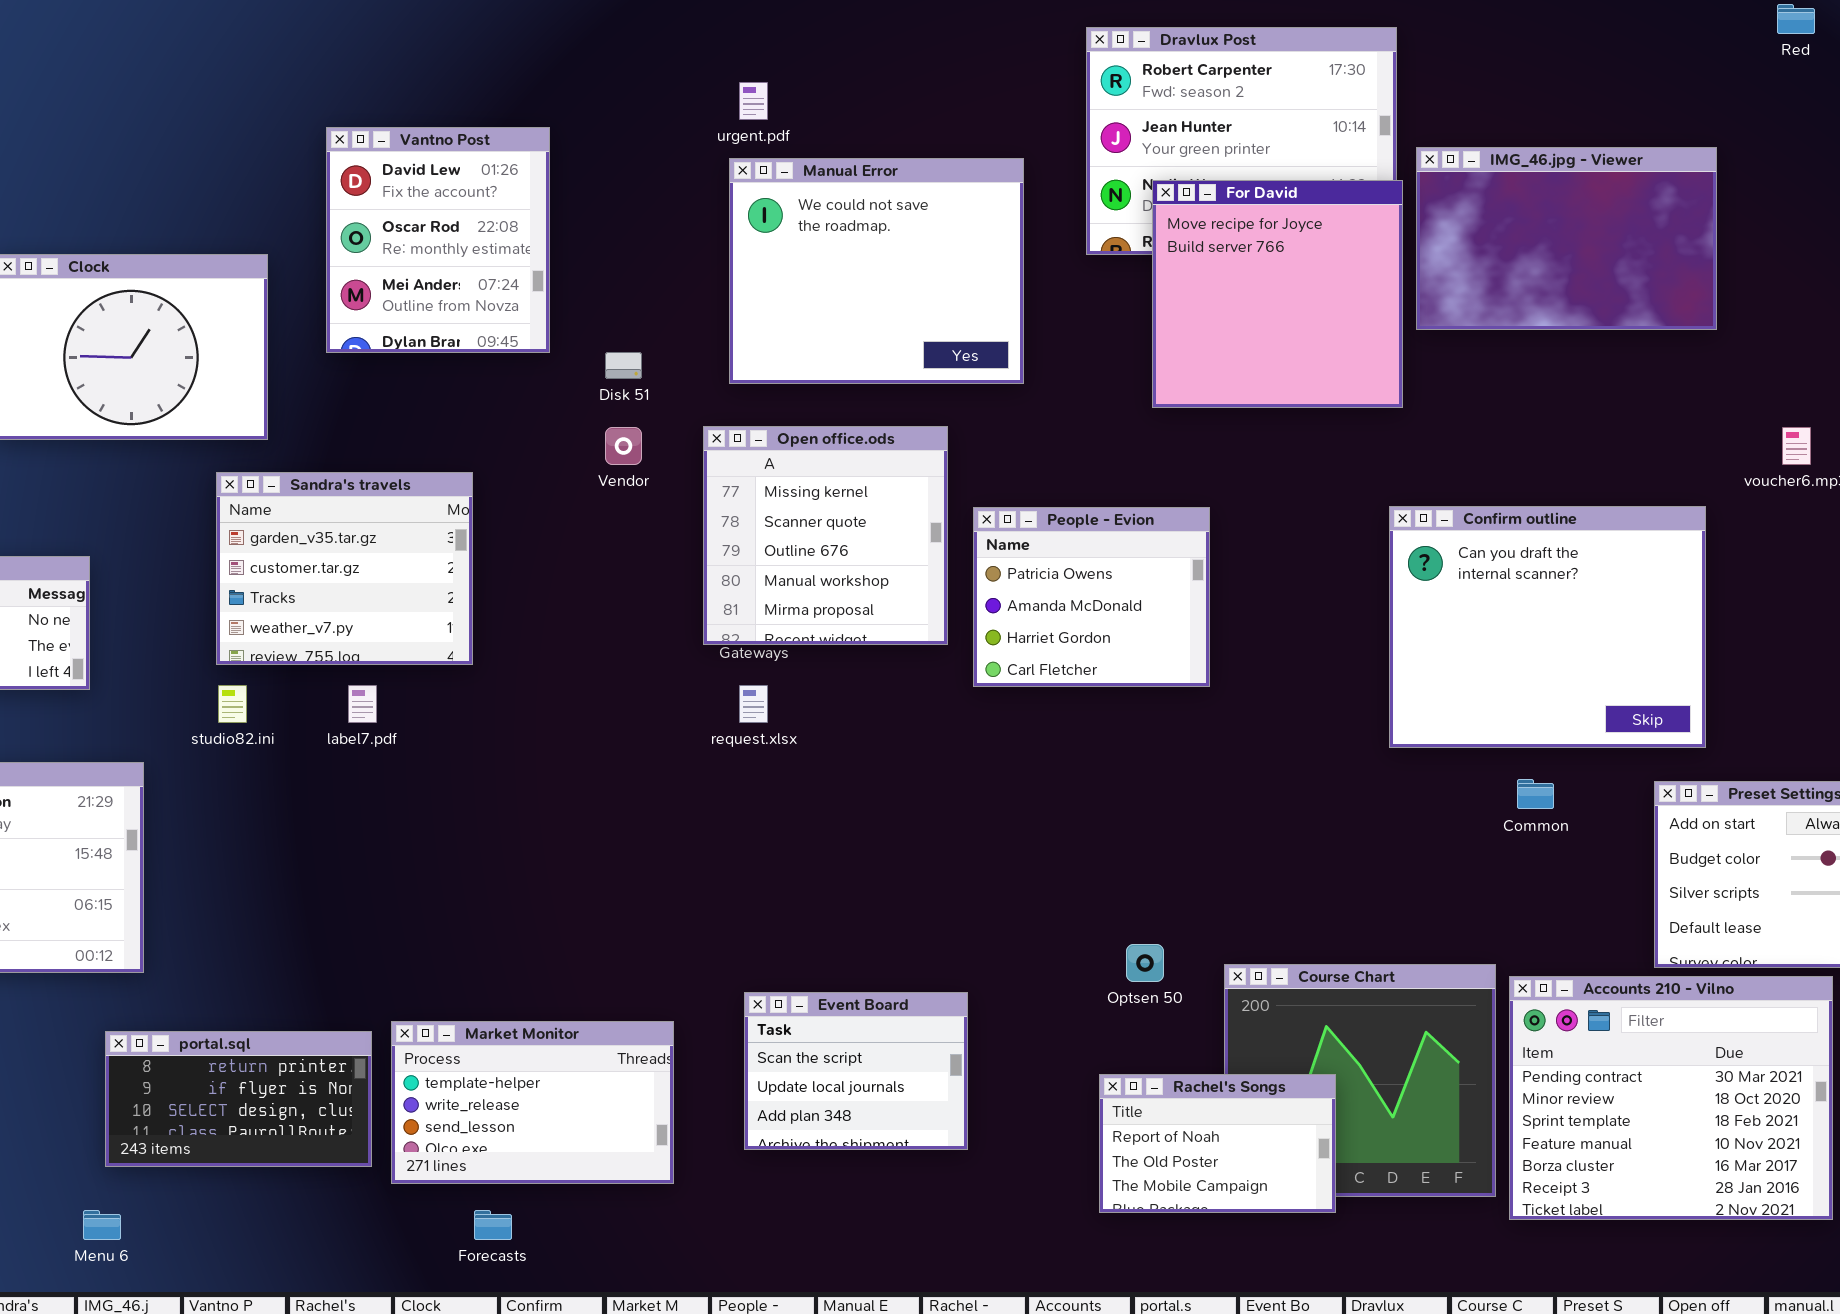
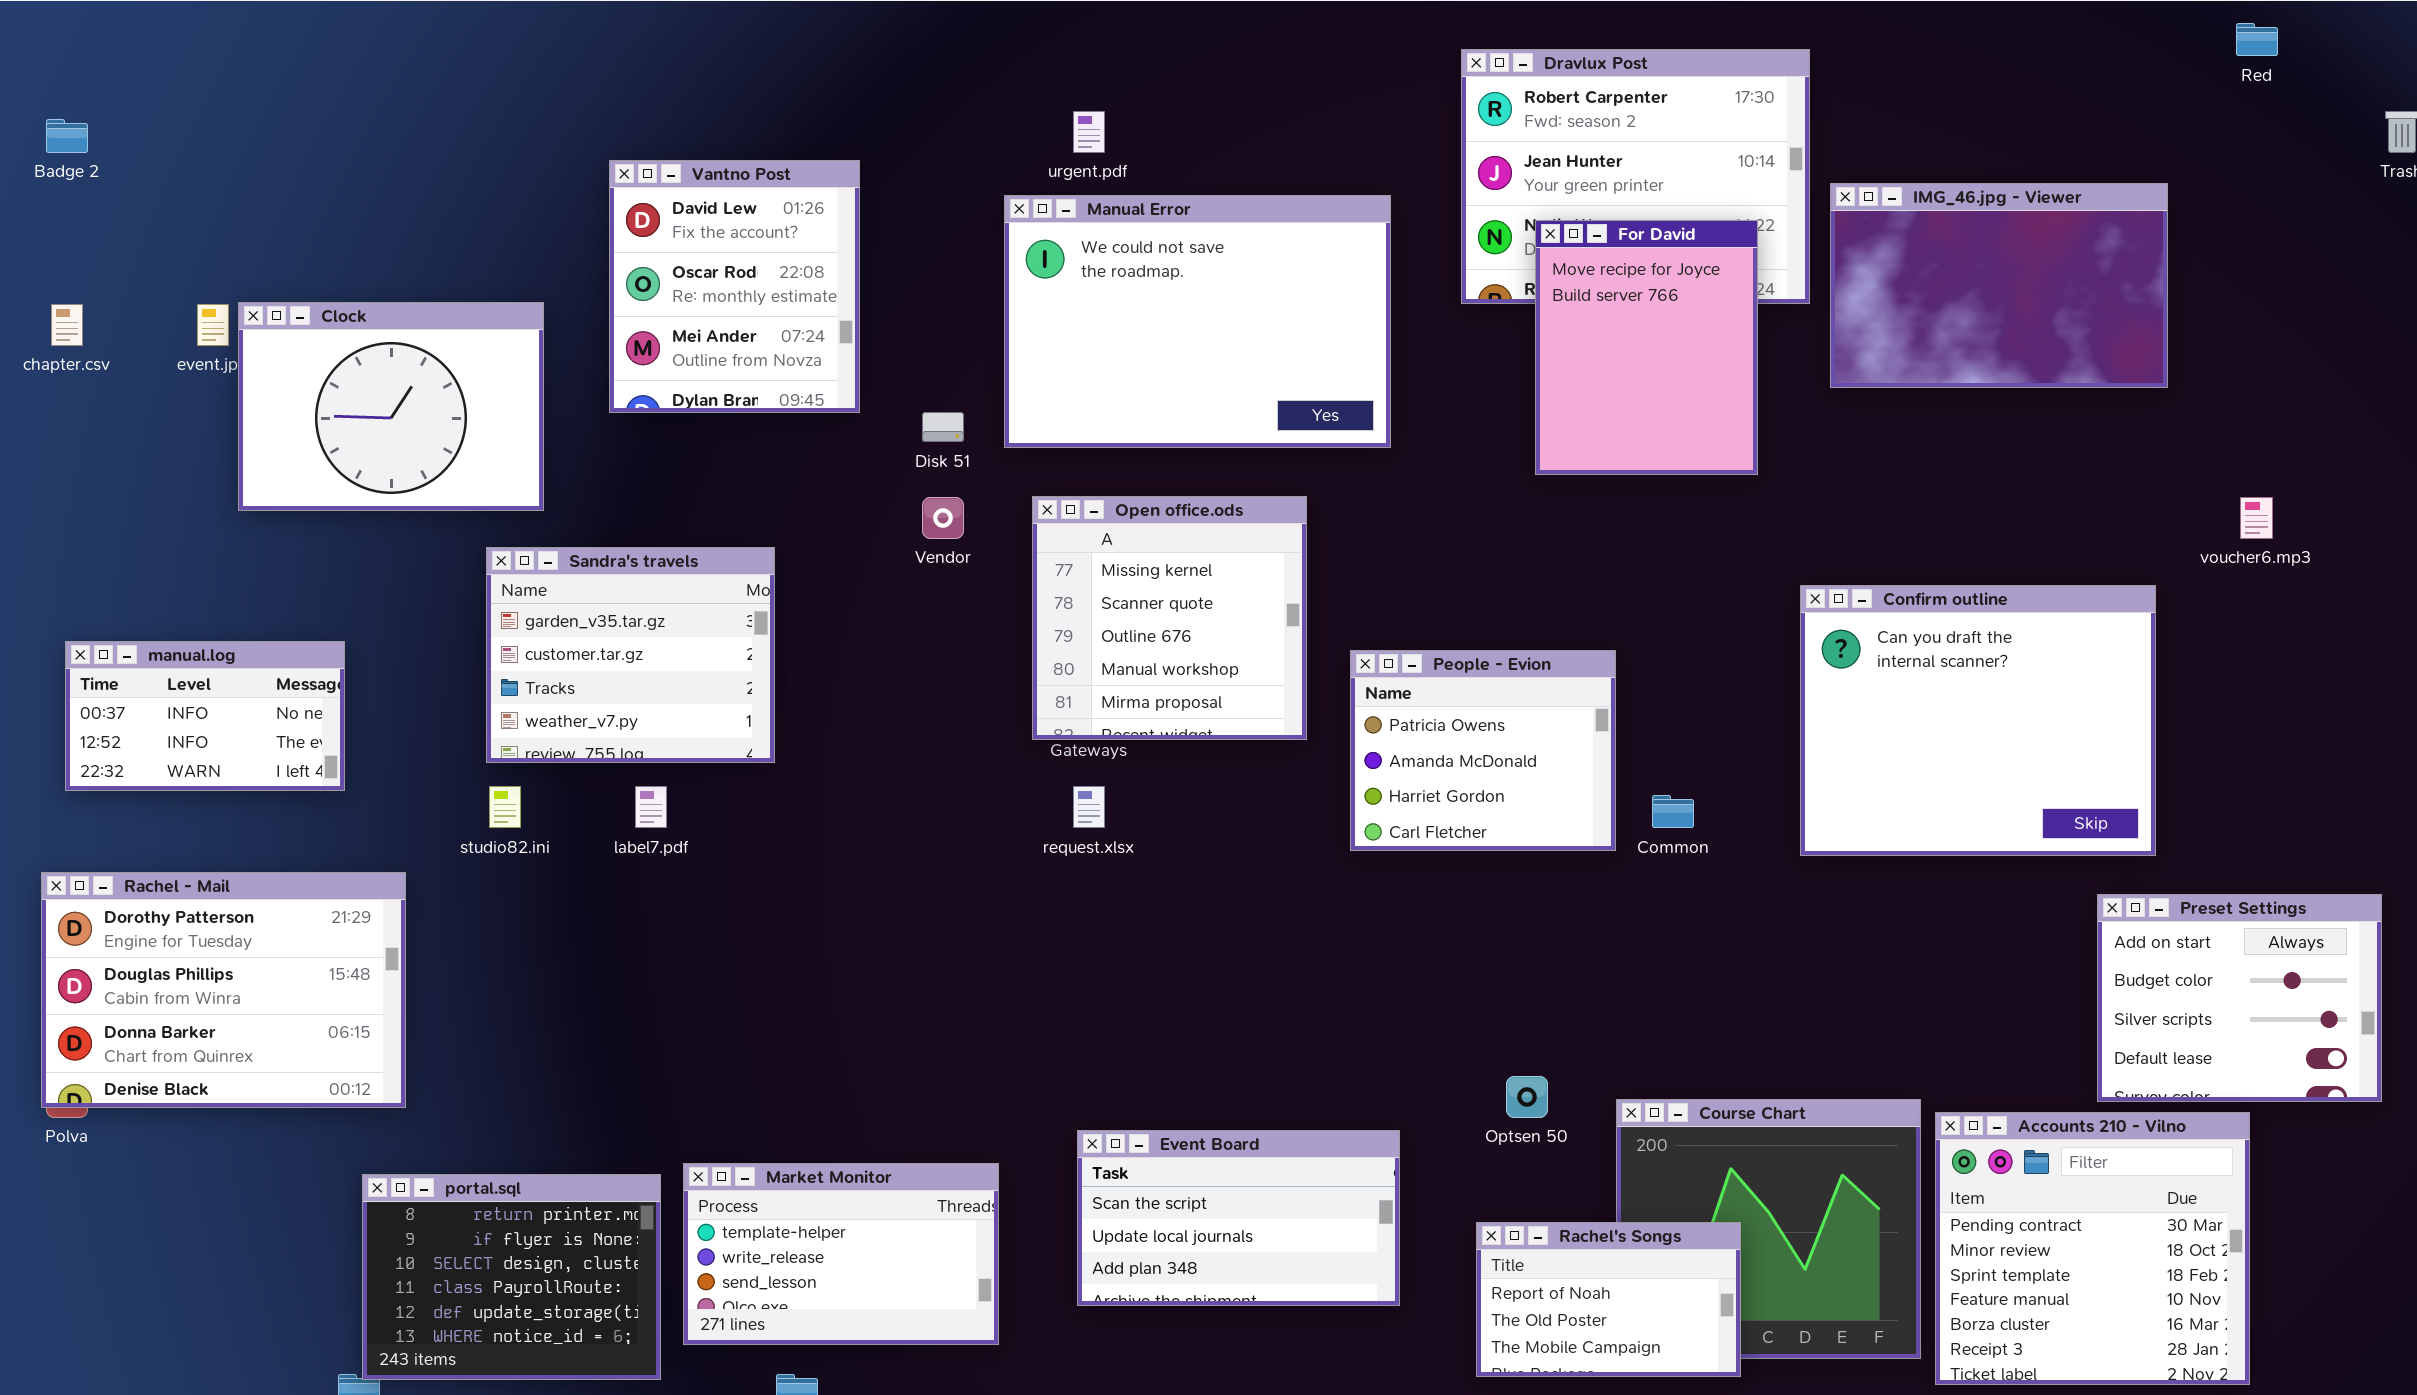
Manual Error: [729,158,1024,384] -> [1004,195,1391,448], resized
For David: [1152,180,1403,408] -> [1535,220,1758,475], resized
People - Evion: [973,507,1210,687] -> [1350,650,1616,851], moved
Common: [1517,779,1554,809] -> [1652,795,1694,828], moved
Accounts 210 - Vilno: [1509,976,1833,1220] -> [1935,1112,2250,1385], resized
Event Board: [744,992,968,1150] -> [1077,1130,1400,1306], resized
portal.sql: [105,1031,372,1167] -> [362,1174,661,1380], resized

